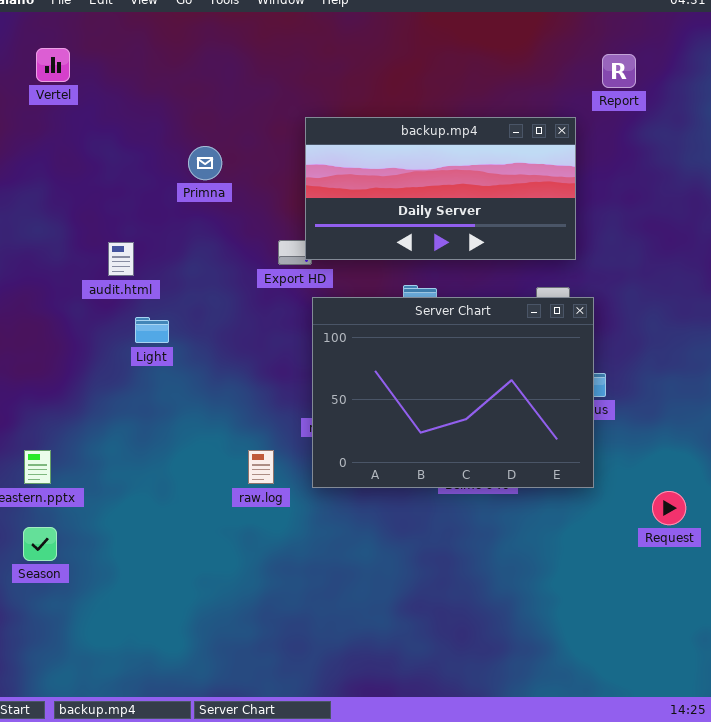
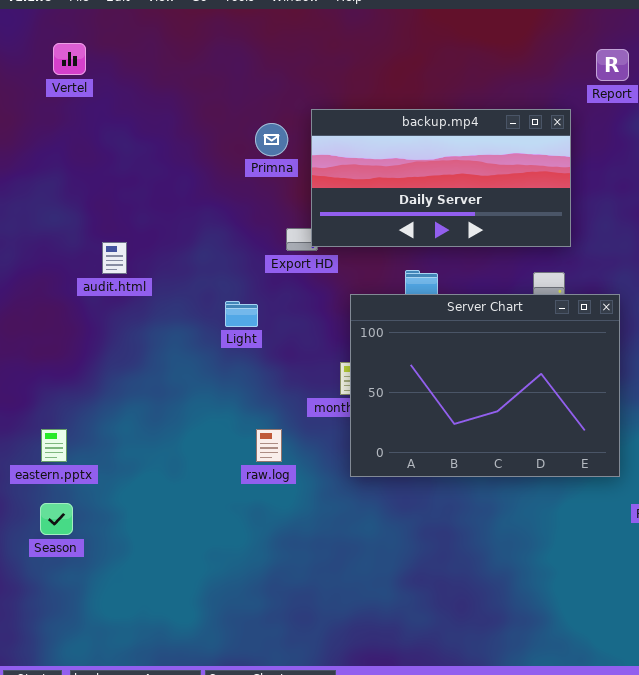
Primna: [188,146,222,180] -> [255,123,288,156], moved
audit.html: [108,242,134,276] -> [102,242,127,274], moved
Server Chart: [312,297,594,488] -> [350,294,620,477], moved
Light: [135,317,169,343] -> [225,301,258,327], moved

